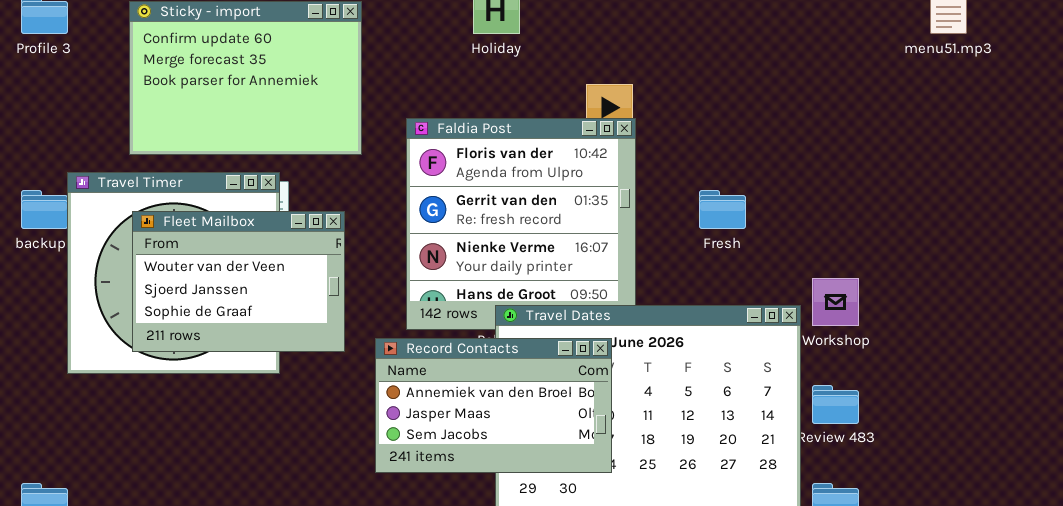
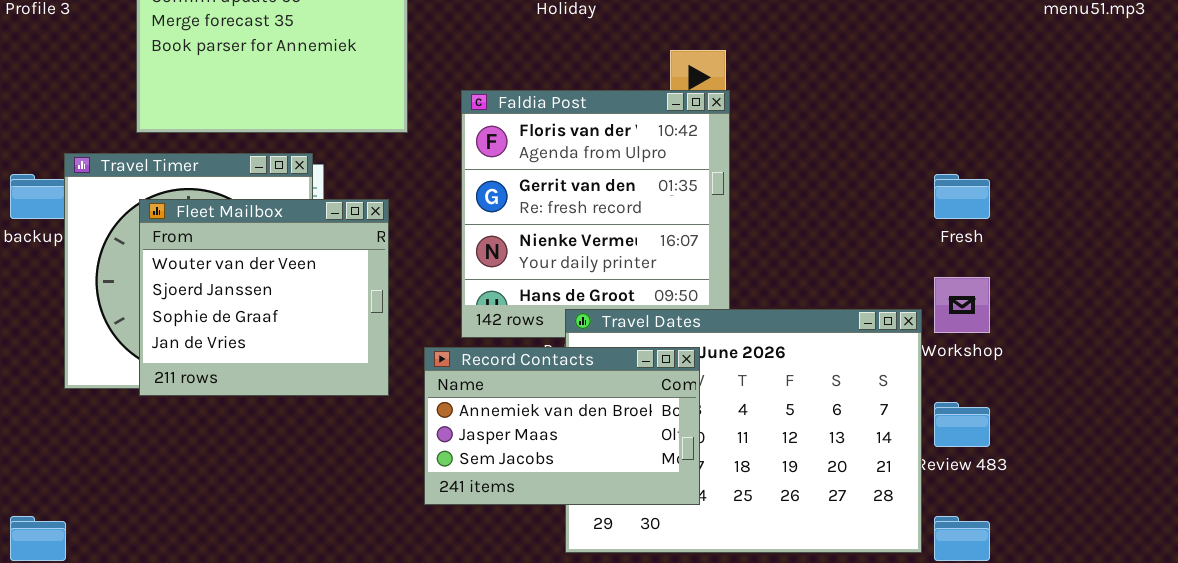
Fresh: [699,190,746,229] -> [934,174,990,219], moved
Fleet Mailbox: [132,211,345,352] -> [139,199,389,396], resized

